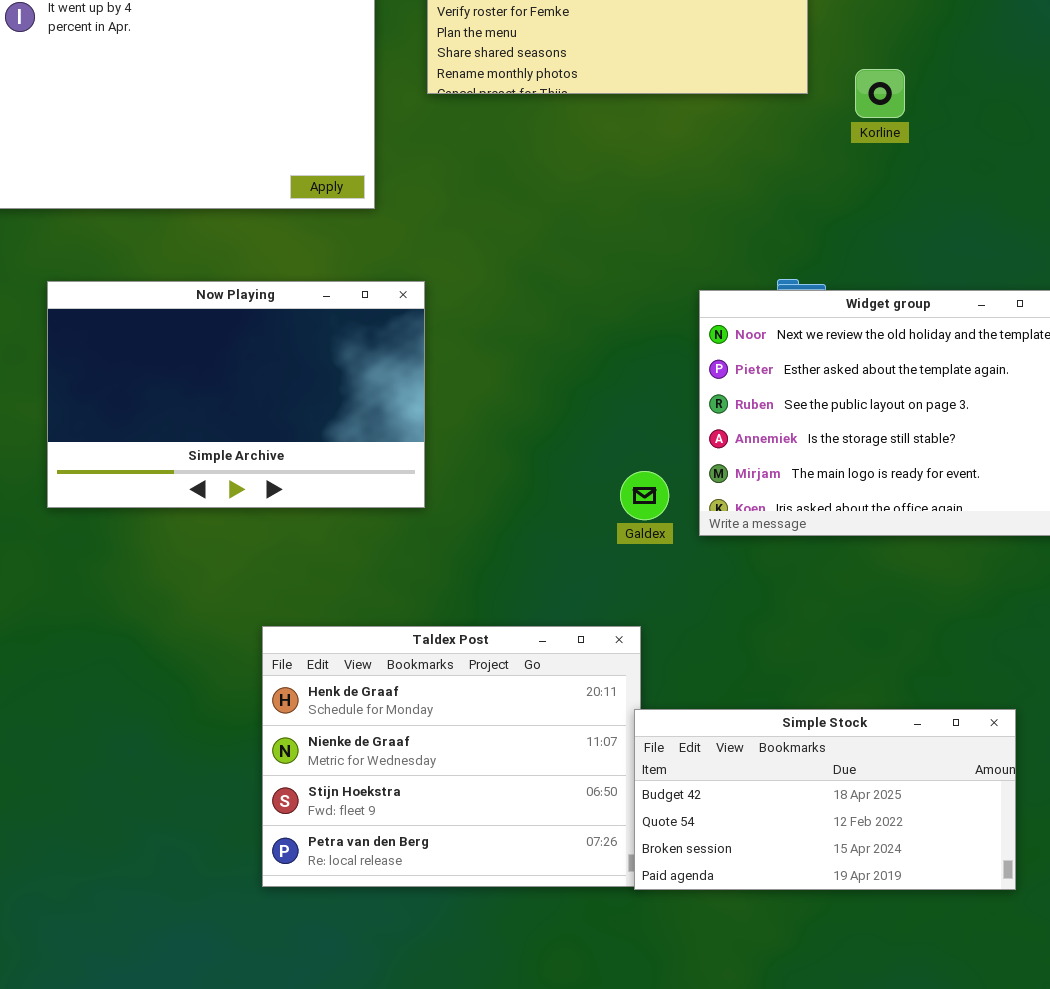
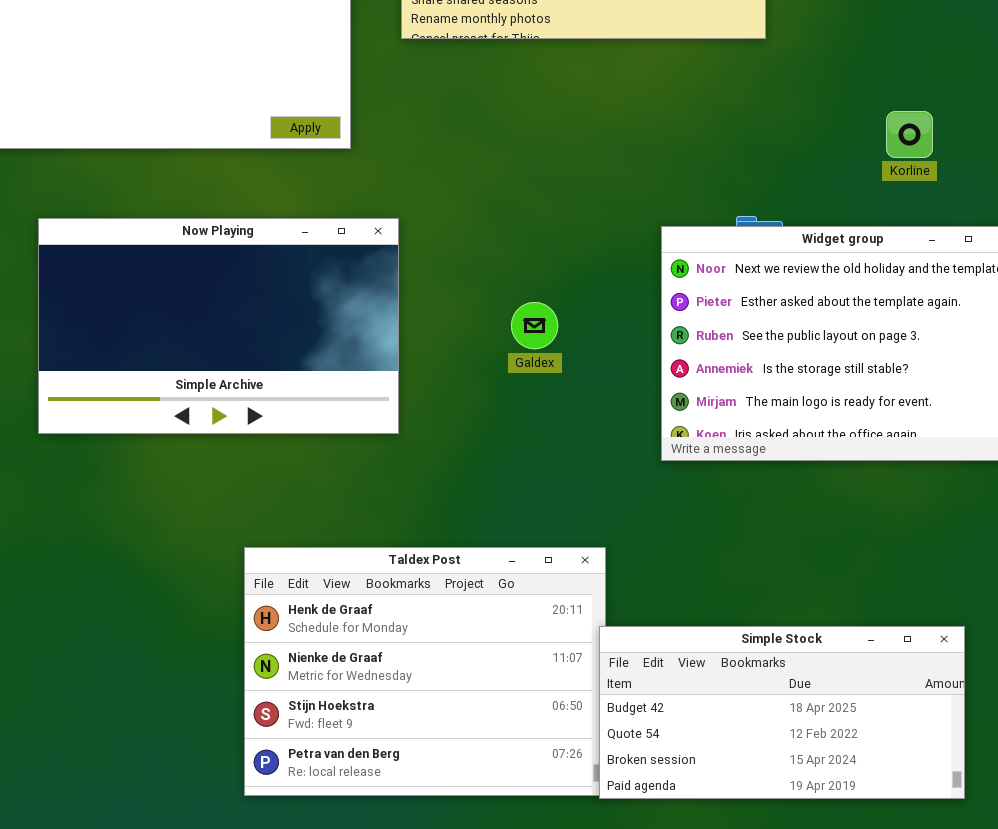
Korline: [855,69,905,118] -> [886,111,933,158], moved
Galdex: [620,471,669,520] -> [511,302,558,349], moved

